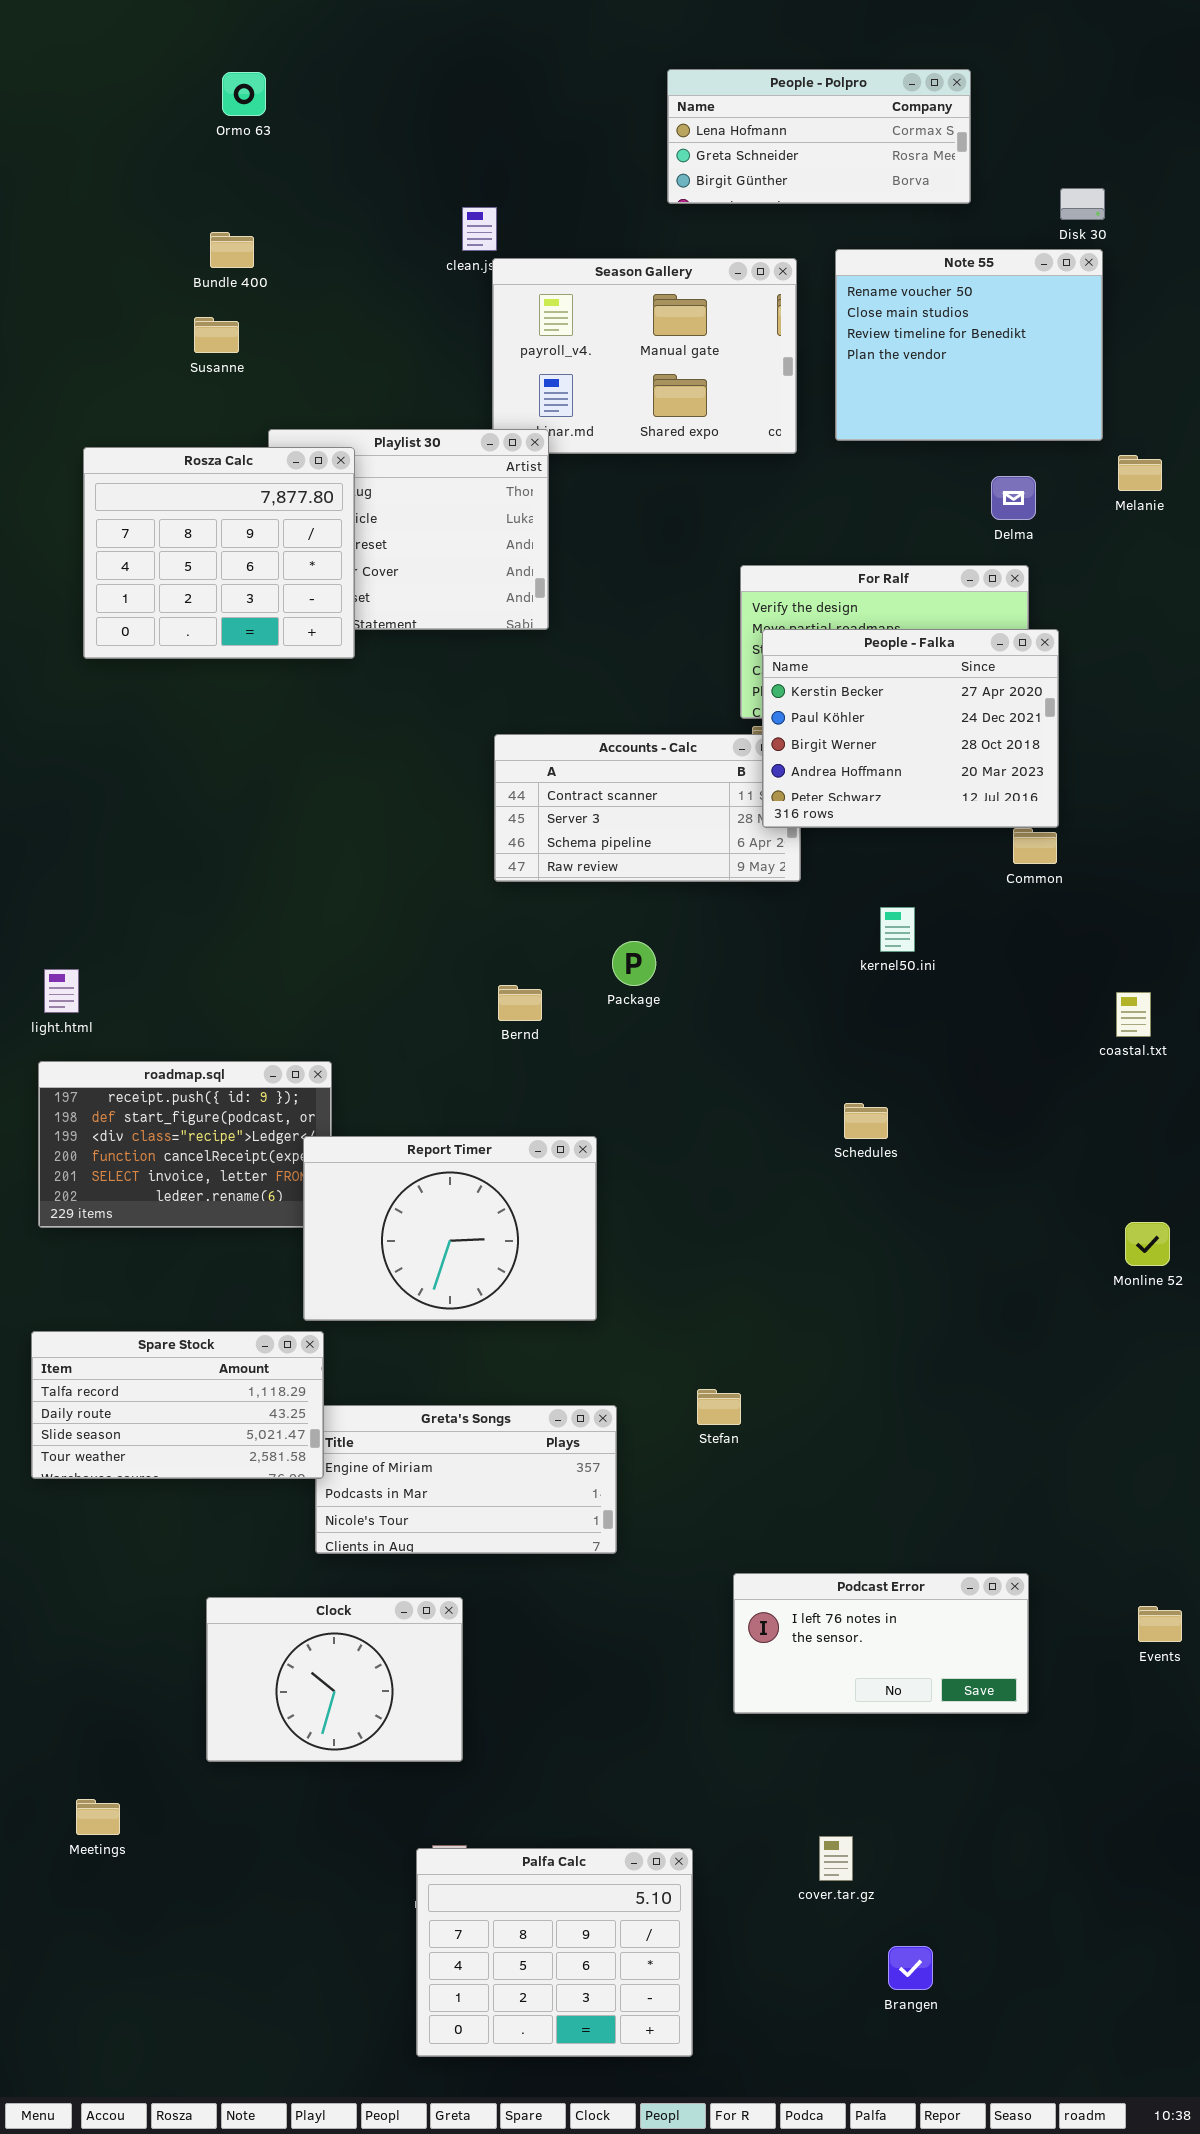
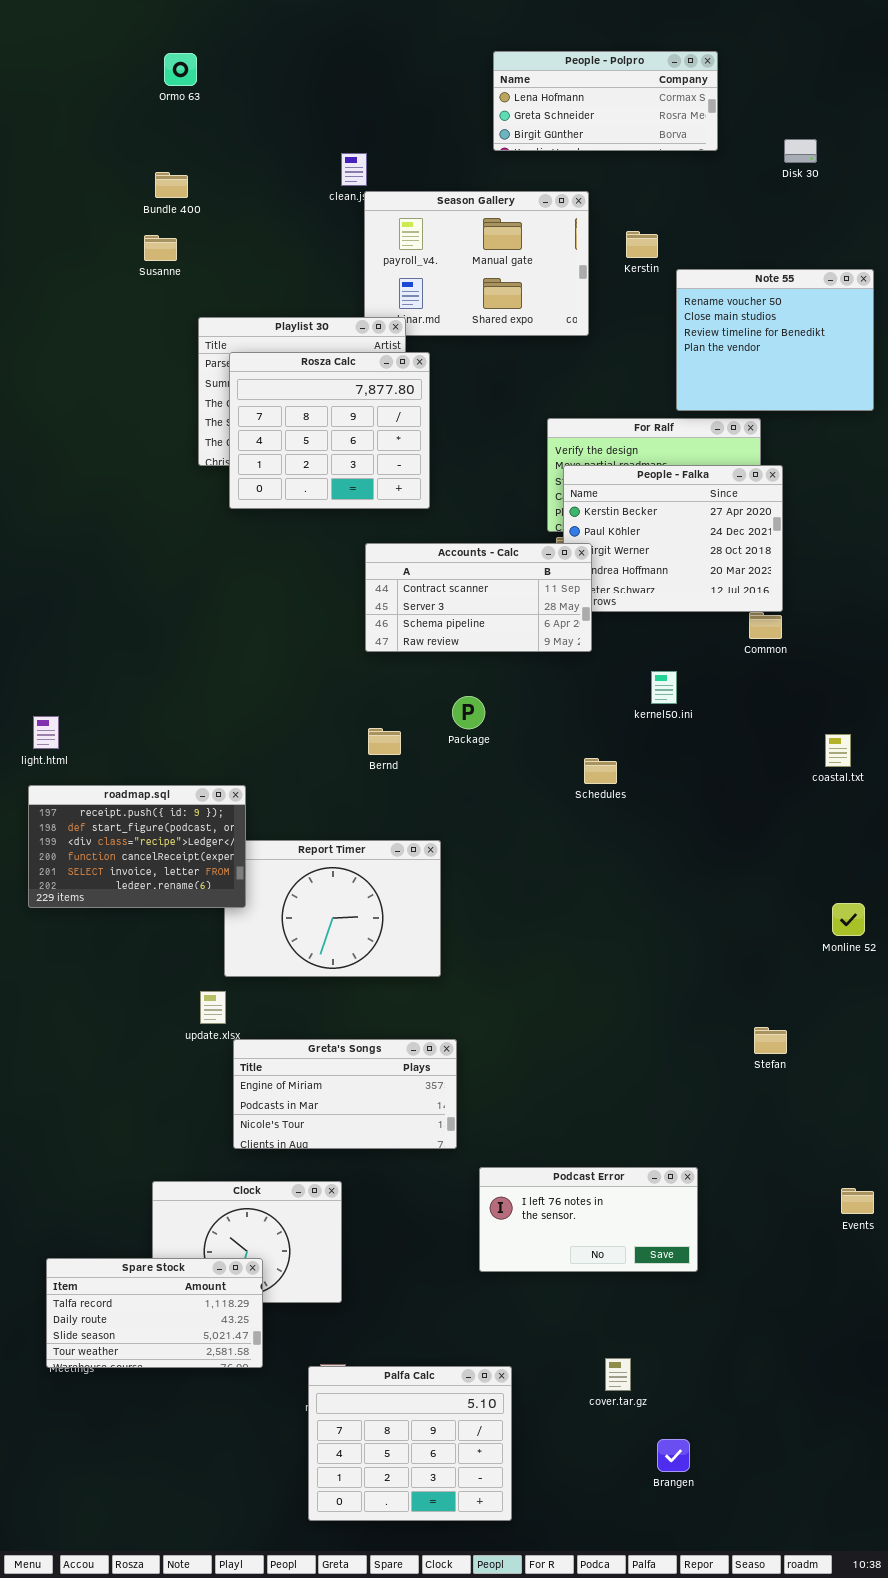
Note 55: [835,249,1103,441] -> [676,269,874,411], moved
Rosza Calc: [83,447,355,659] -> [229,352,430,509], moved
Accounts - Calc: [494,734,801,882] -> [365,543,592,652], raised
roadmap.sql: [38,1061,332,1228] -> [28,785,246,908], raised
Schedules: [844,1103,888,1139] -> [584,758,617,784], moved
Spare Stock: [31,1331,324,1479] -> [46,1258,263,1368], moved
Stefan: [697,1389,741,1425] -> [754,1027,787,1054], moved
Podcast Error: [733,1573,1029,1714] -> [479,1167,698,1272], moved

